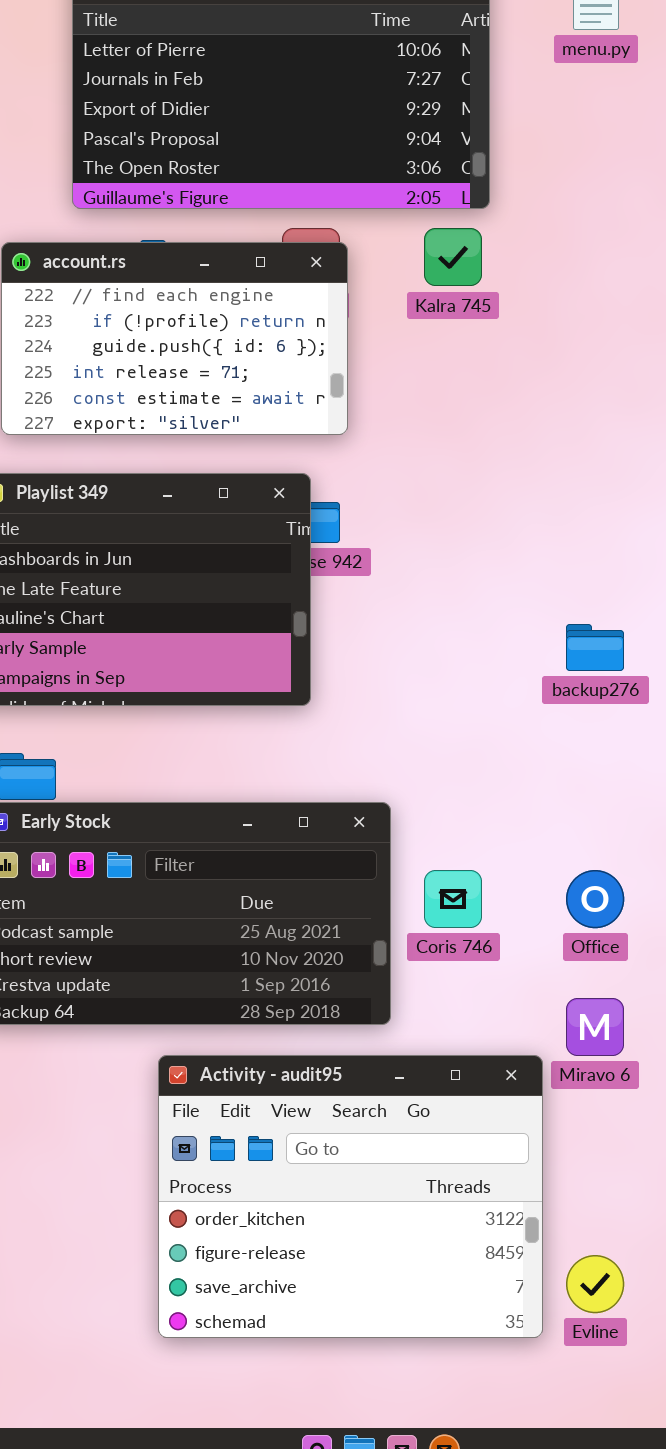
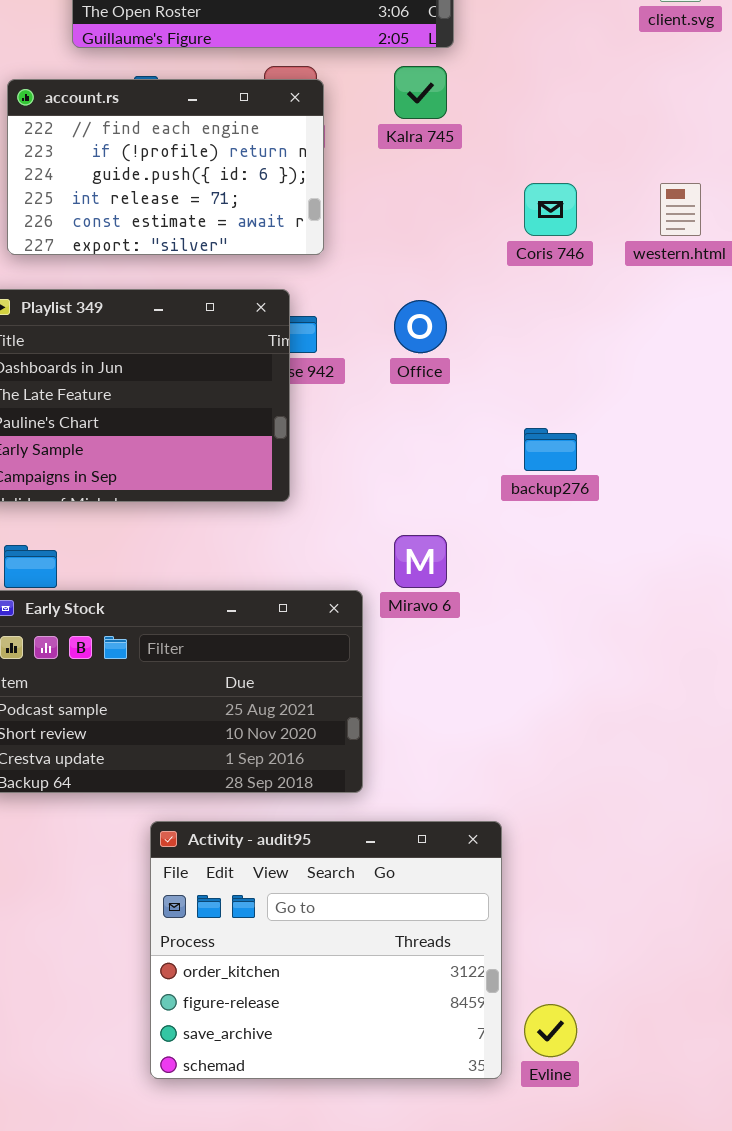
Coris 746: [424,870,482,928] -> [524,183,577,236], moved
Office: [566,870,624,928] -> [394,300,447,353], moved
Miravo 6: [566,998,624,1056] -> [394,535,447,588], moved

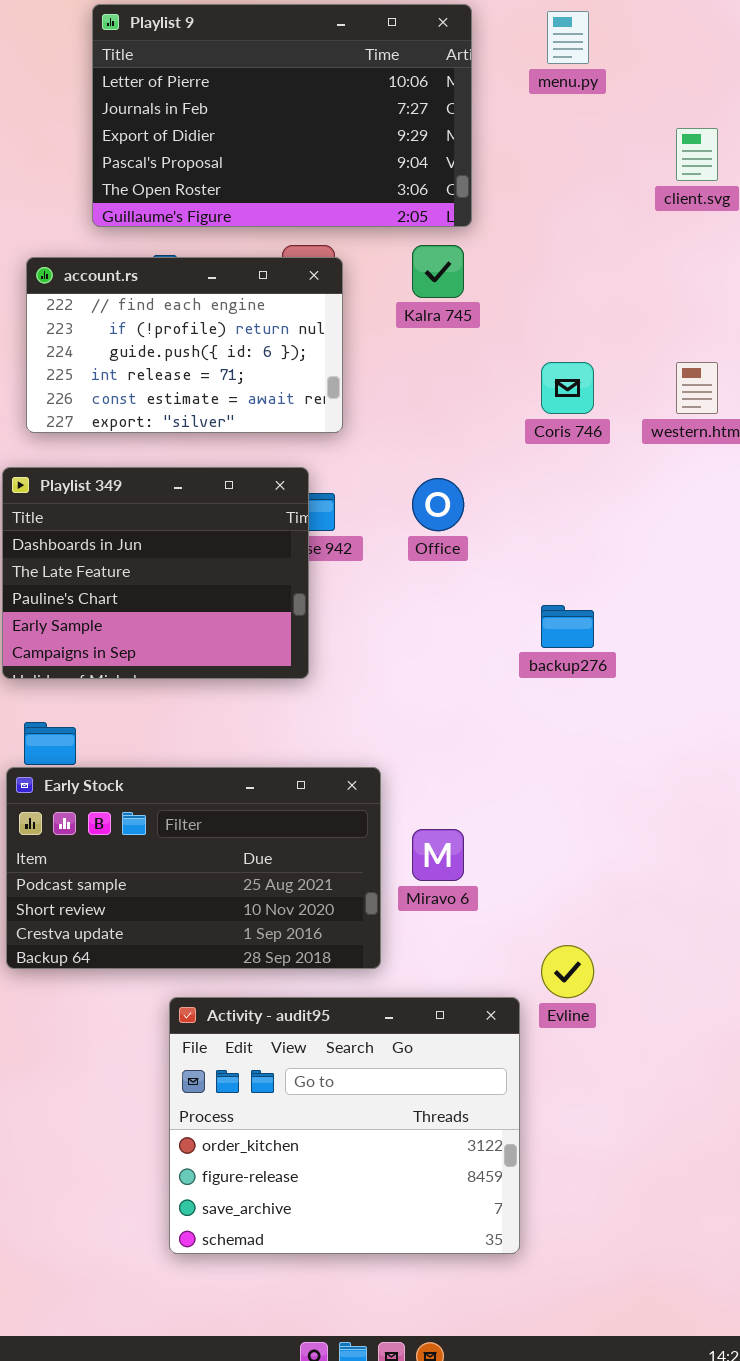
Miravo 6: [394,535,447,588] -> [412,829,464,881], moved
Evline: [524,1004,577,1057] -> [541,945,594,998], moved

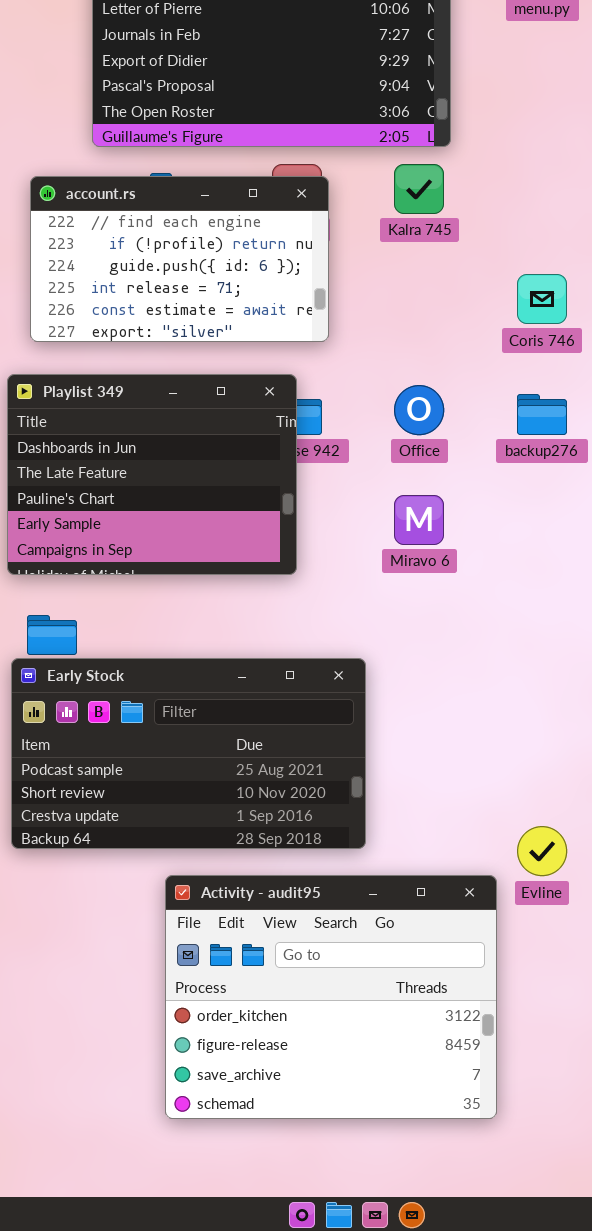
backup276: [541,605,594,648] -> [517,394,567,435], moved
Miravo 6: [412,829,464,881] -> [394,495,444,545], moved

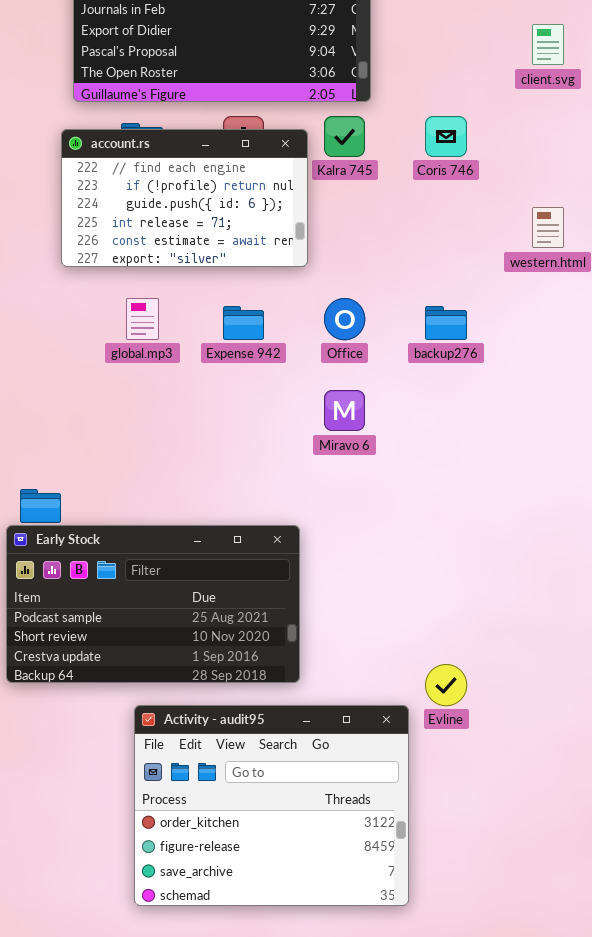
account.rs: [30,176,329,342] -> [61,129,308,267], moved
Coris 746: [517,274,567,324] -> [425,116,467,157], moved
Playlist 349: [7,374,297,575] -> none, closed

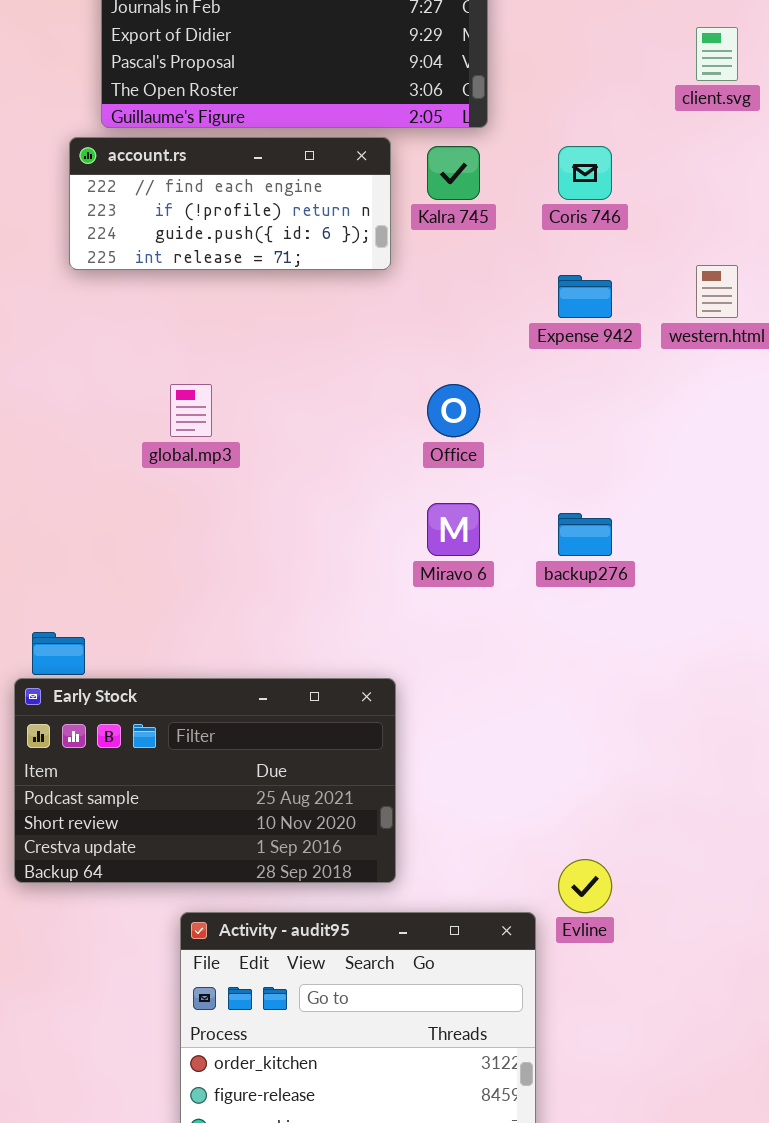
account.rs: [61,129,308,267] -> [69,137,391,270], moved, resized
Expense 942: [223,306,264,340] -> [558,275,612,318], moved
backup276: [425,306,467,340] -> [558,513,612,556], moved

